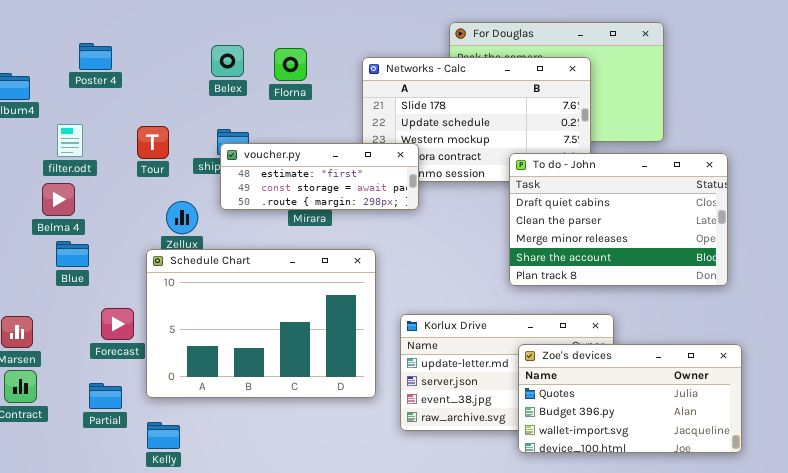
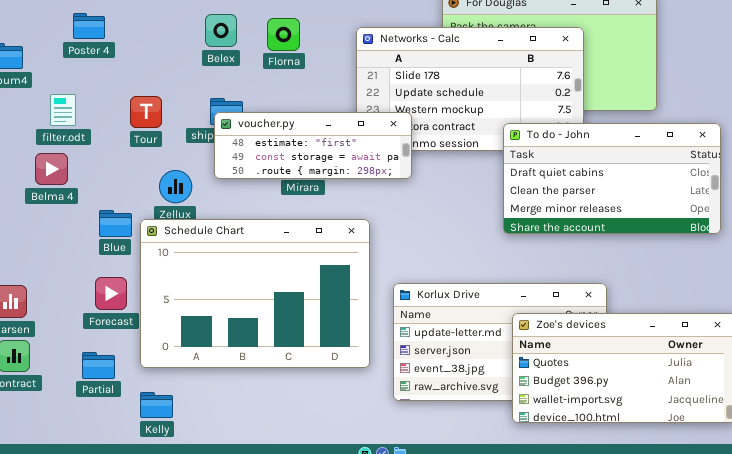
To do - John: [509,153,728,286] -> [503,123,721,234], resized
Blue: [56,241,89,267] -> [99,210,132,237], moved

